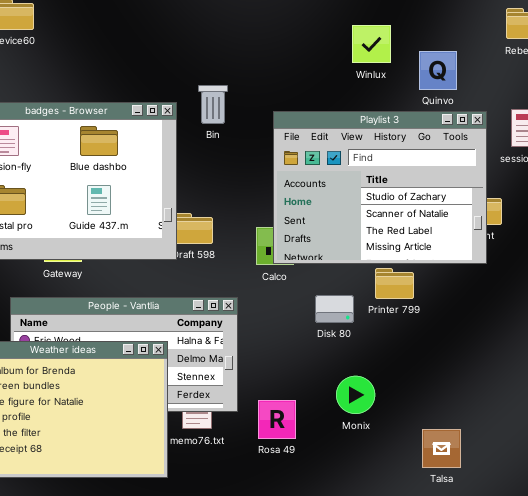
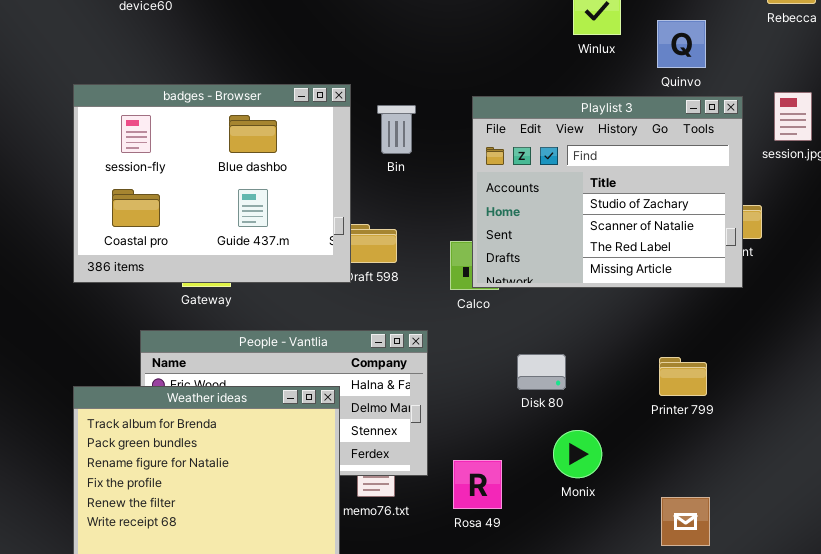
Bin: [198,85,228,124] -> [377,105,416,154], moved
Printer 799: [375,268,414,299] -> [659,357,707,396], moved
Disk 80: [315,295,354,323] -> [517,354,566,390], moved

